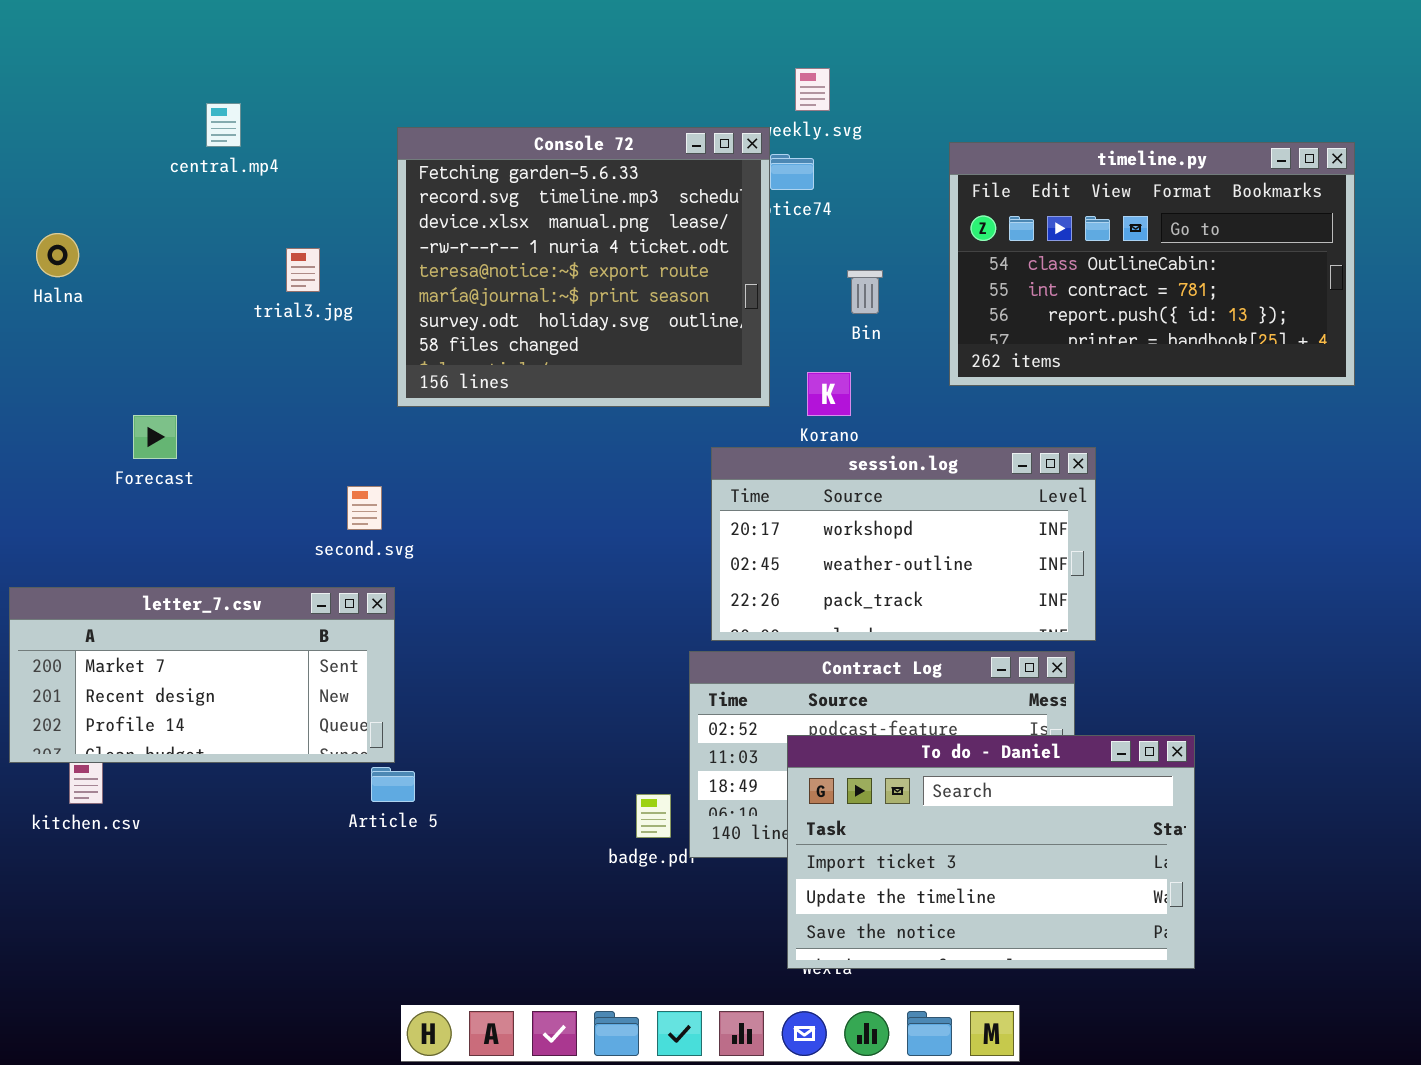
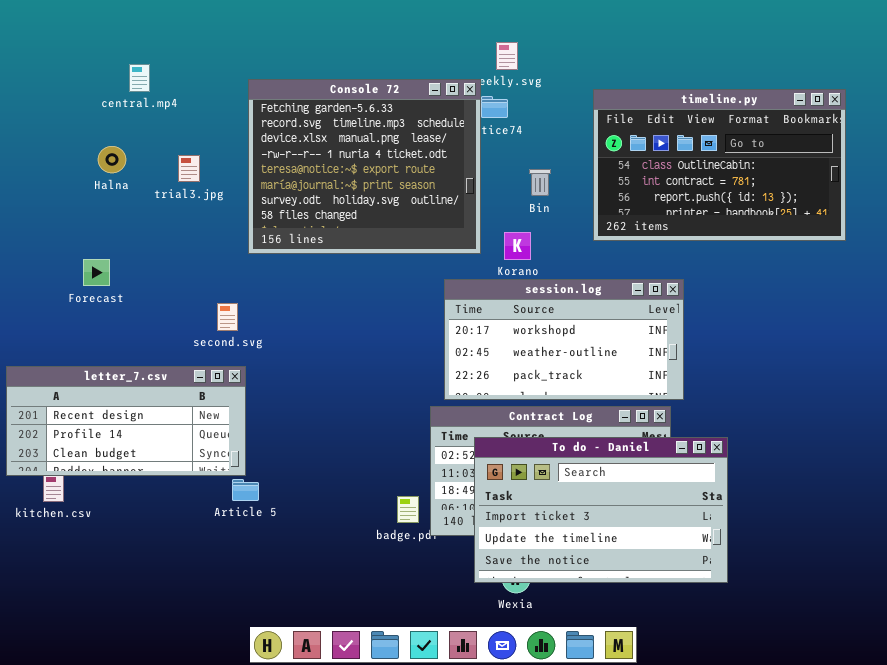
Halna: [36,233,79,277] -> [98,146,126,173], moved
letter_7.csv: [9,587,395,763] -> [6,366,246,476], scrolled down 1 row
To do - Daniel: [787,735,1195,969] -> [474,437,728,583], moved

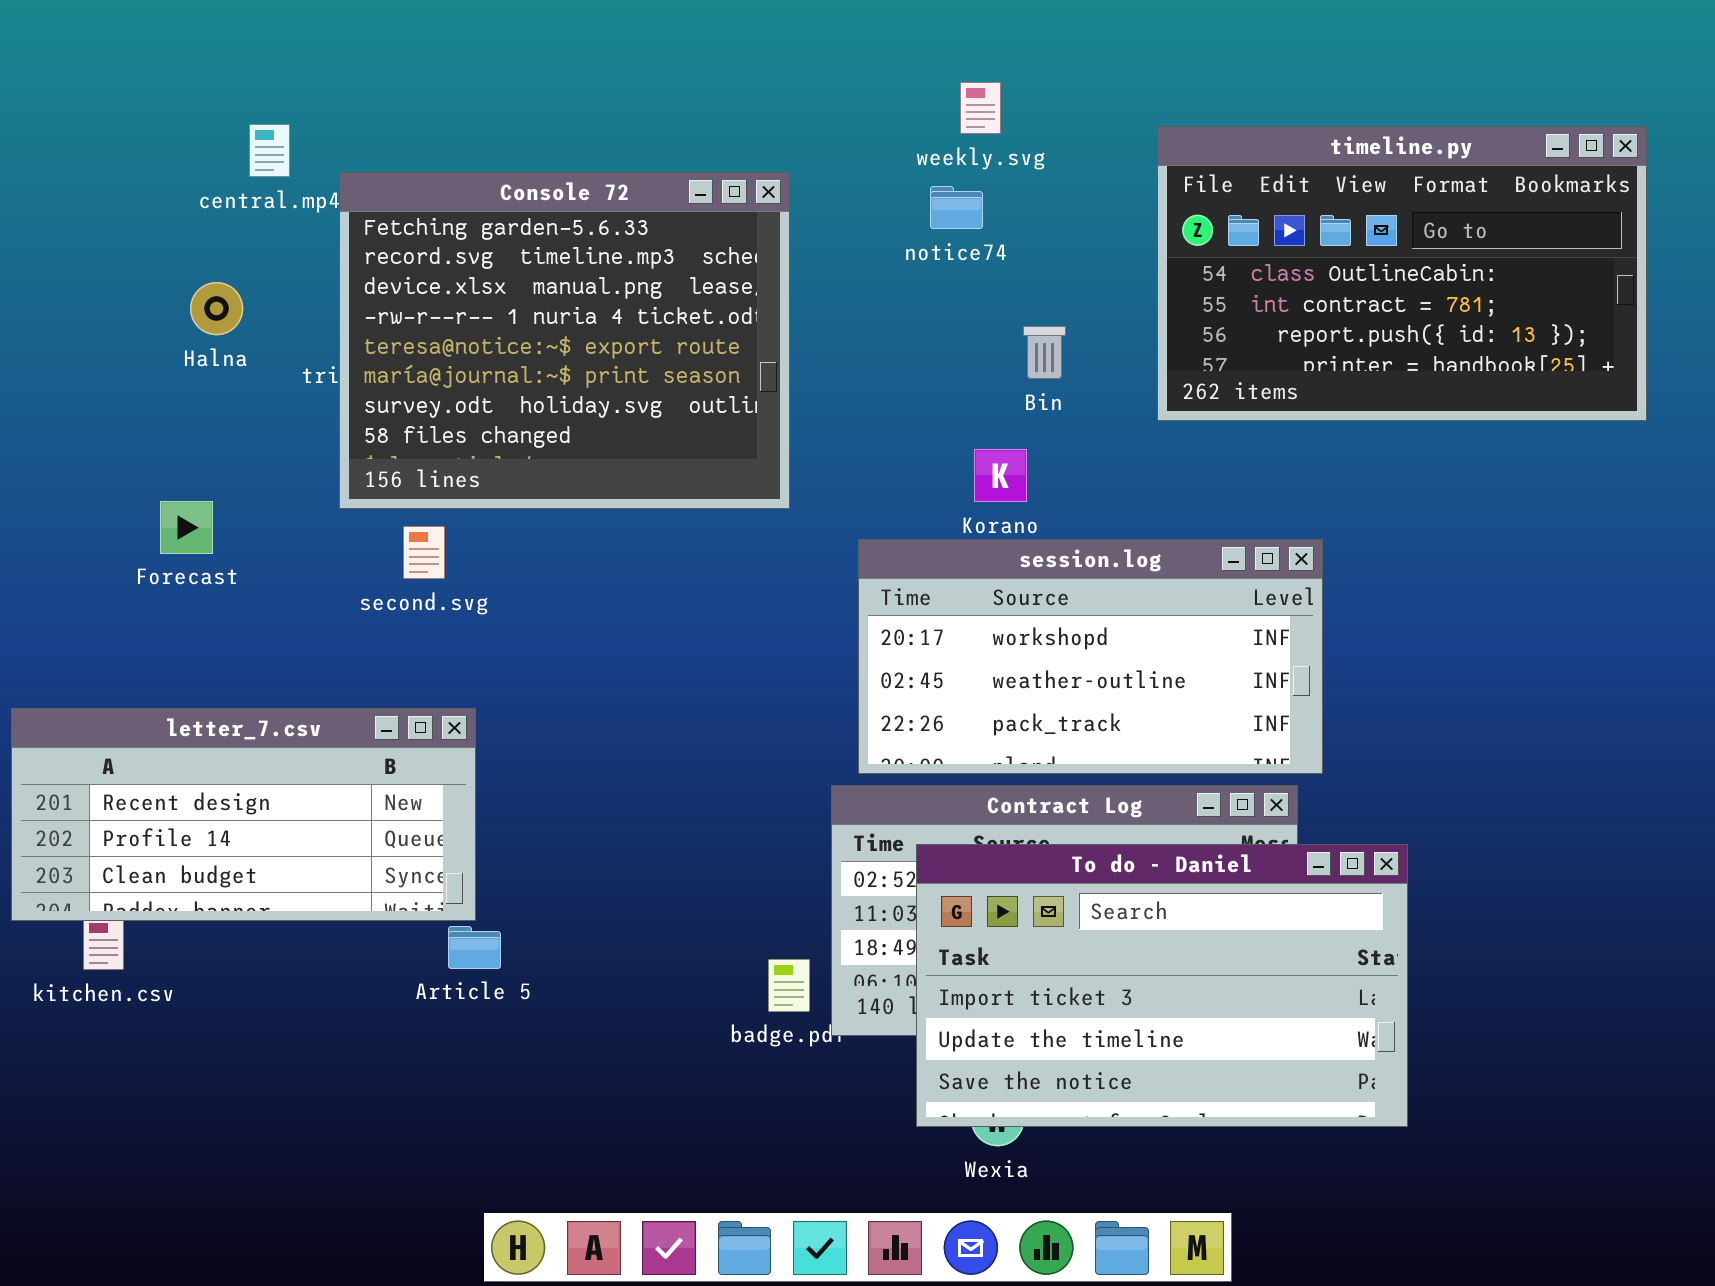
Console 72: [248,79,481,254] -> [339,172,790,509], moved
timeline.py: [593,89,846,241] -> [1157,126,1647,421], moved
second.svg: [217,303,238,331] -> [403,526,445,579], moved

